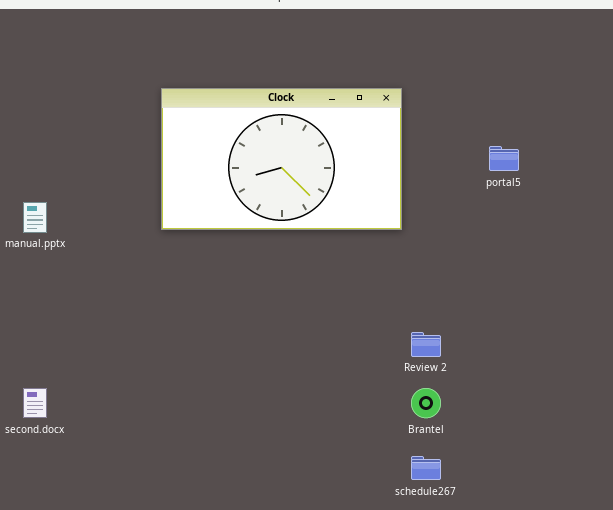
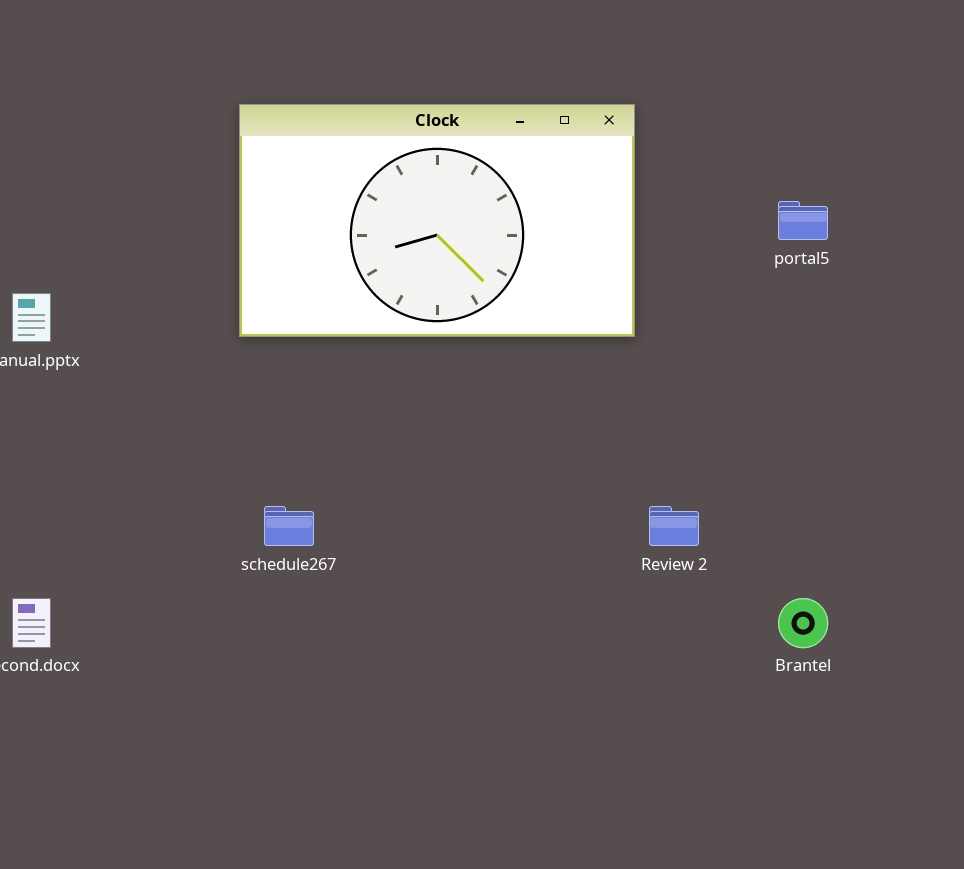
Brantel: [411,388,441,418] -> [778,598,828,648], moved
schedule267: [411,456,441,480] -> [264,506,314,546], moved

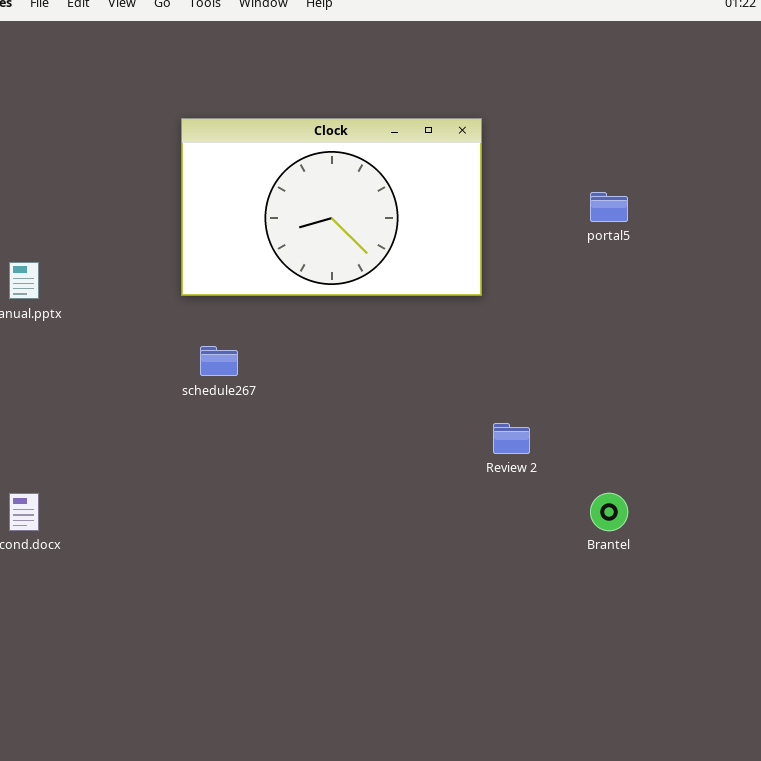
schedule267: [264,506,314,546] -> [200,346,238,376], moved

